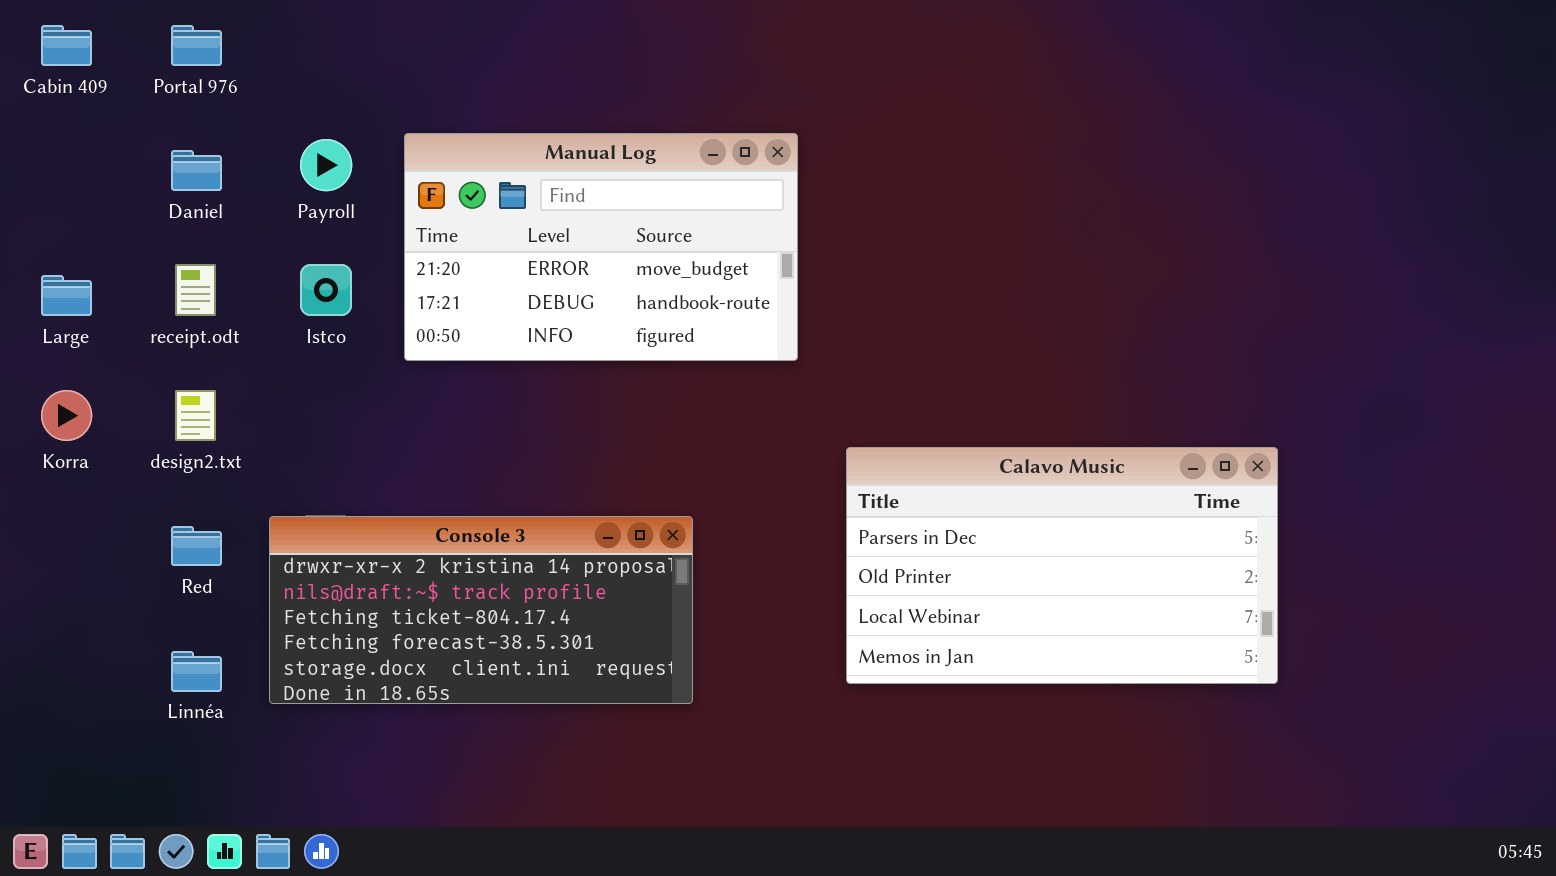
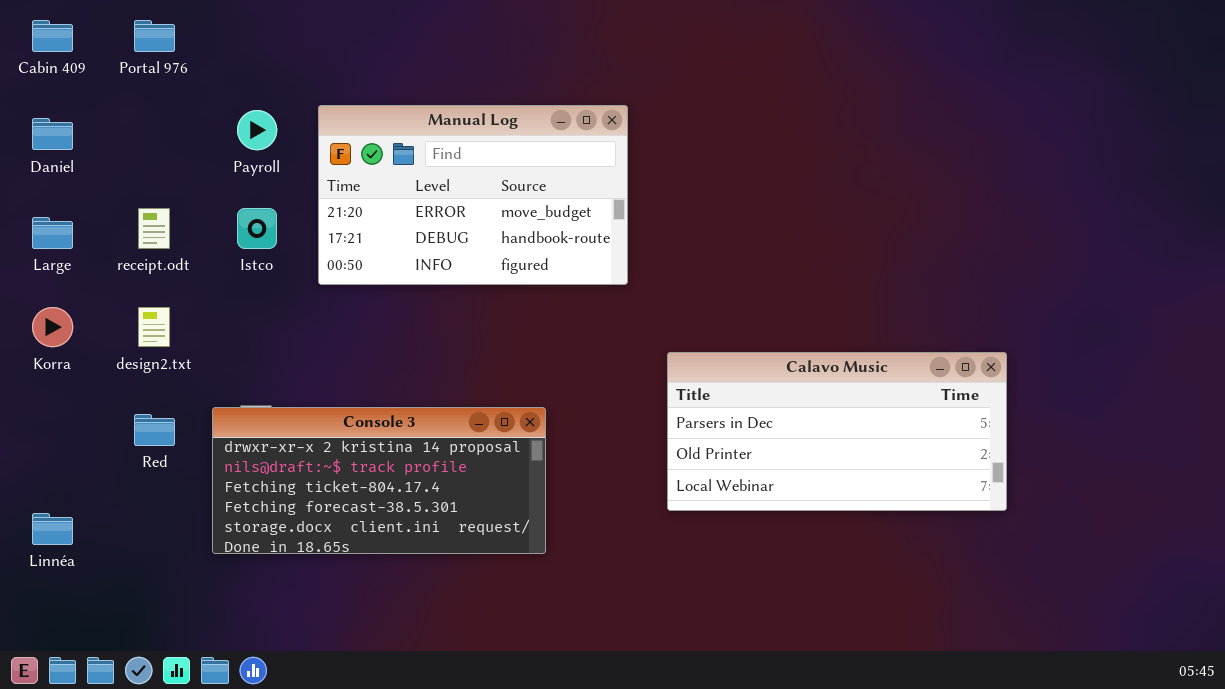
Daniel: [171,150,222,191] -> [32,118,73,150], moved
Calavo Music: [846,447,1278,684] -> [667,352,1007,511], resized
Linnéa: [171,651,222,692] -> [32,513,73,545], moved

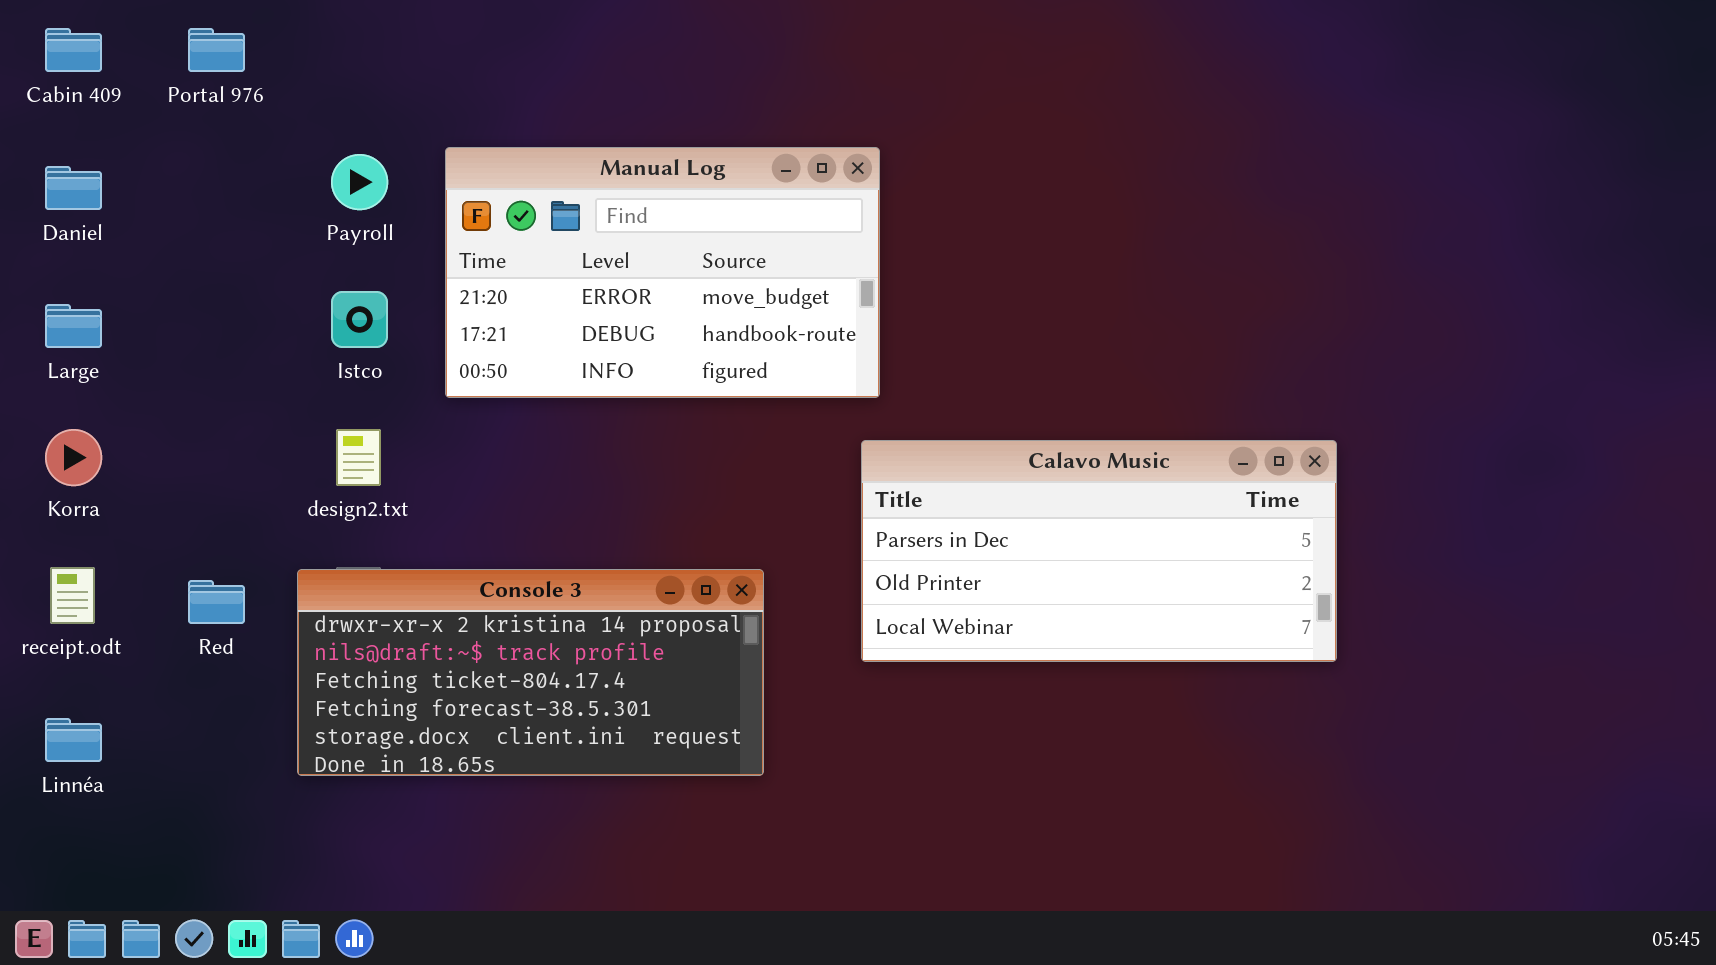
receipt.odt: [138,208,170,249] -> [50,567,95,624], moved
design2.txt: [138,307,170,347] -> [336,429,381,486], moved
Calavo Music: [667,352,1007,511] -> [861,440,1337,662], moved

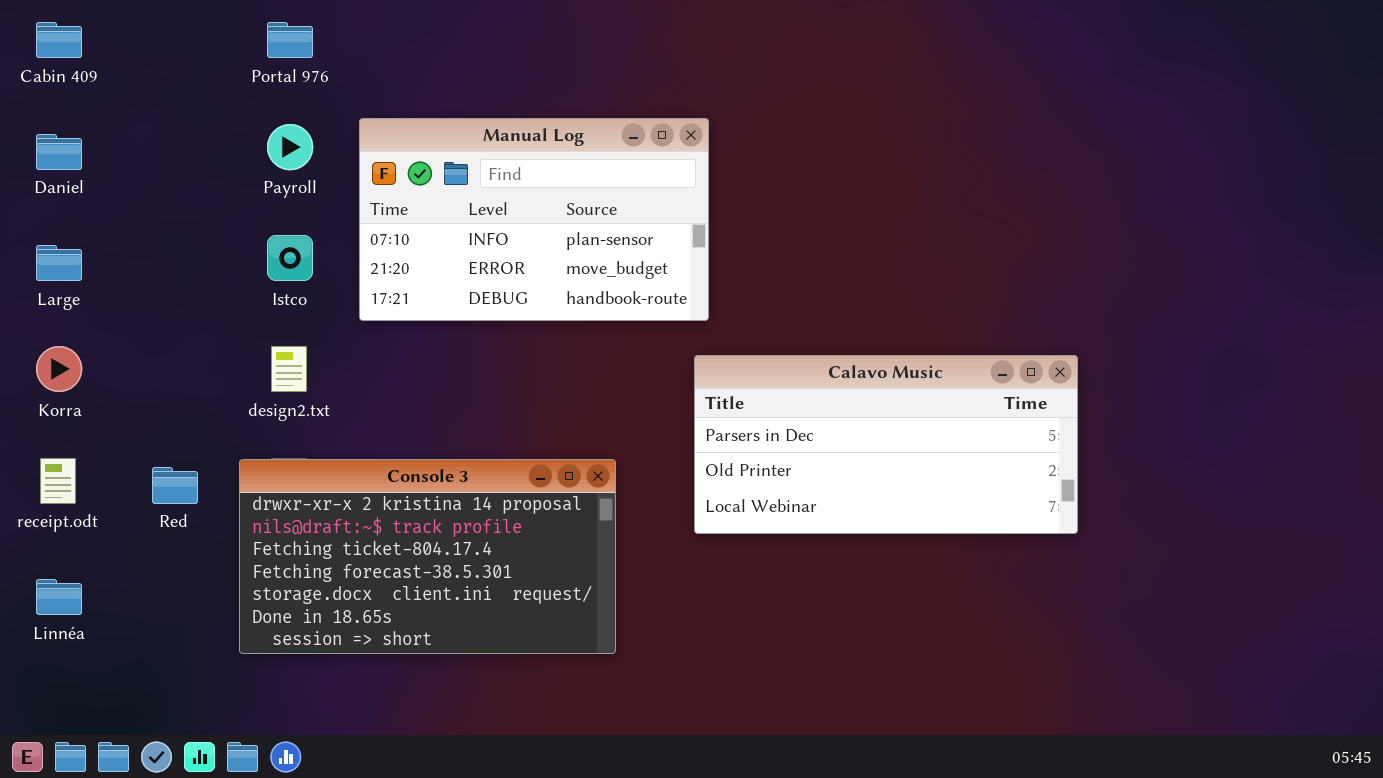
Portal 976: [188,28,245,72] -> [267,22,313,58], moved
Manual Log: [445,147,880,398] -> [359,118,709,321], scrolled up 1 row
Console 3: [297,569,764,776] -> [239,459,616,654], resized

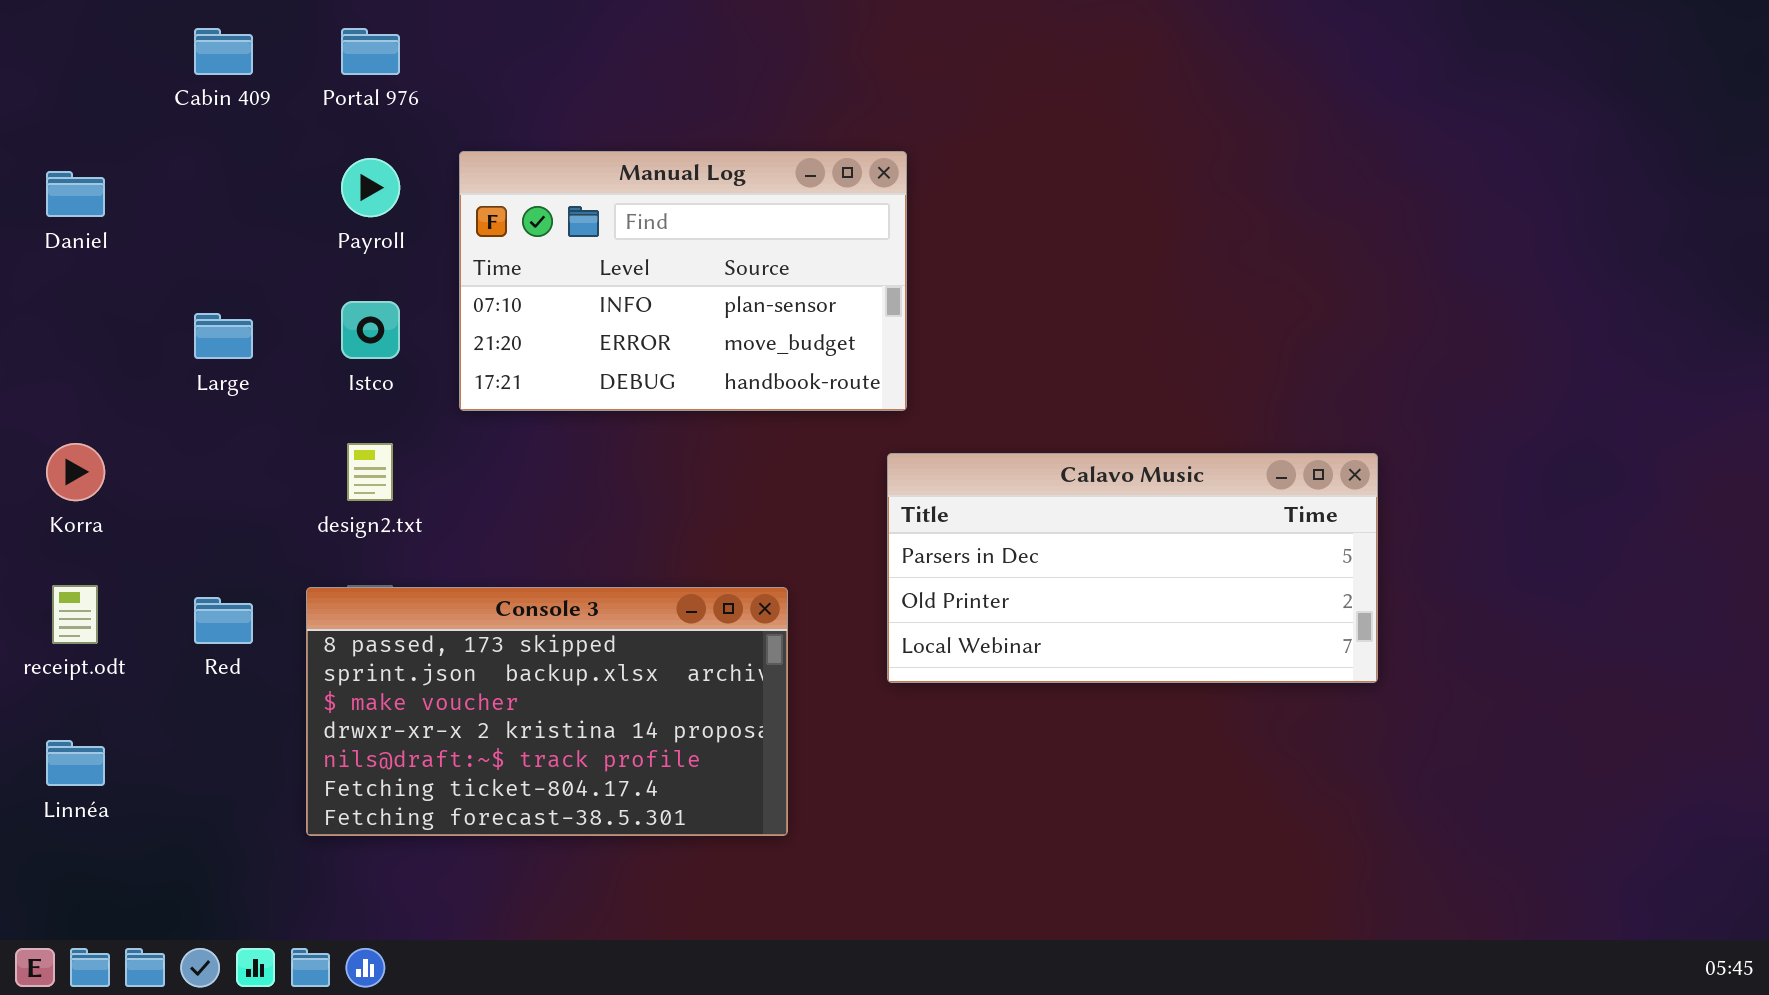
Cabin 409: [36,22,82,58] -> [194,28,253,75], moved
Large: [36,245,82,281] -> [194,313,253,359], moved
Console 3: [239,459,616,654] -> [306,587,788,836], scrolled up 3 rows

